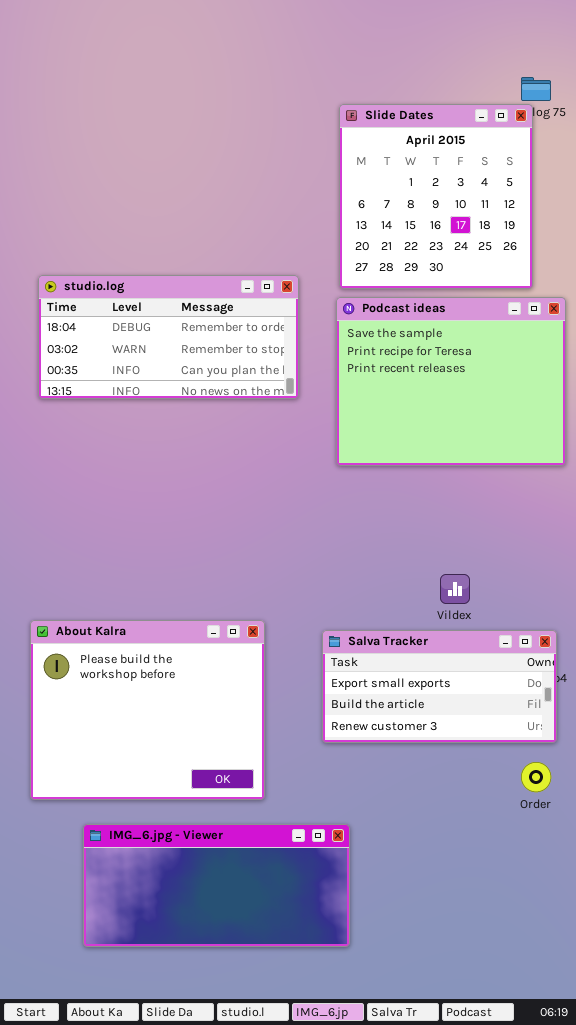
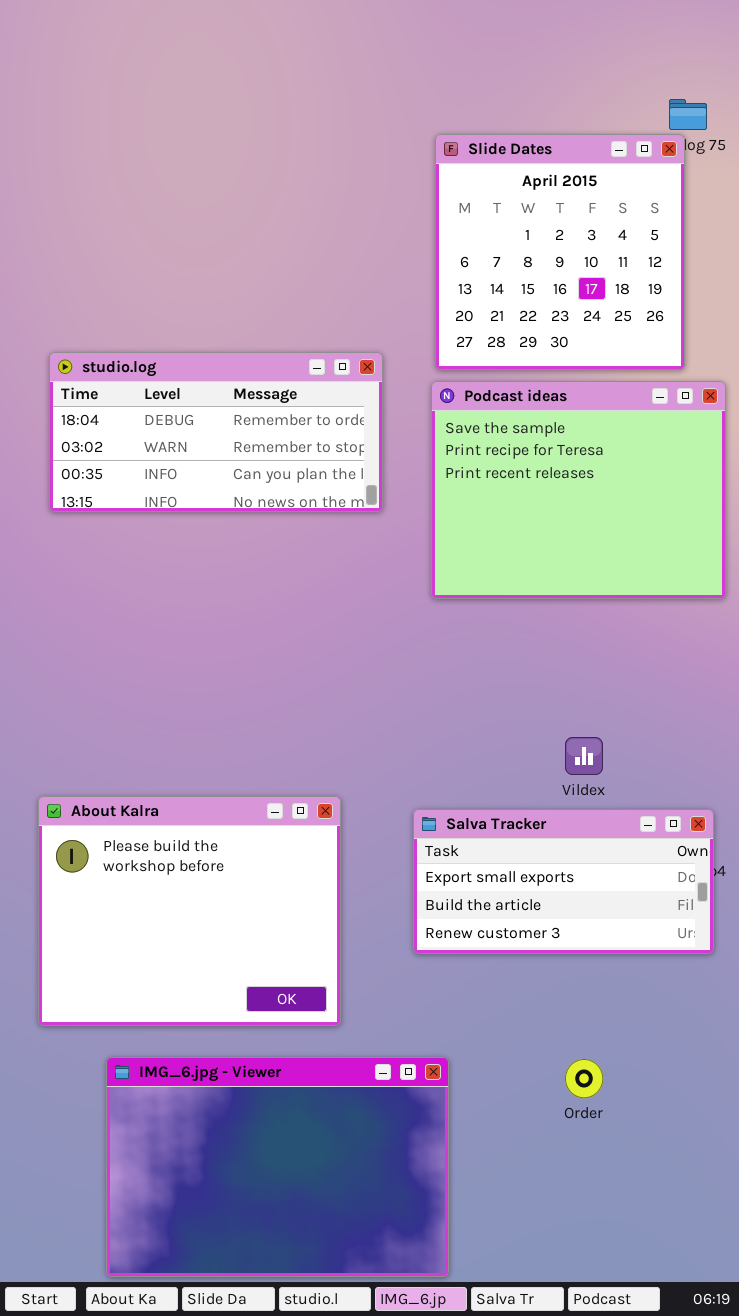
Order: [521,762,551,792] -> [565,1059,603,1098], moved
IMG_6.jpg - Viewer: [83,824,350,947] -> [106,1057,449,1277], resized

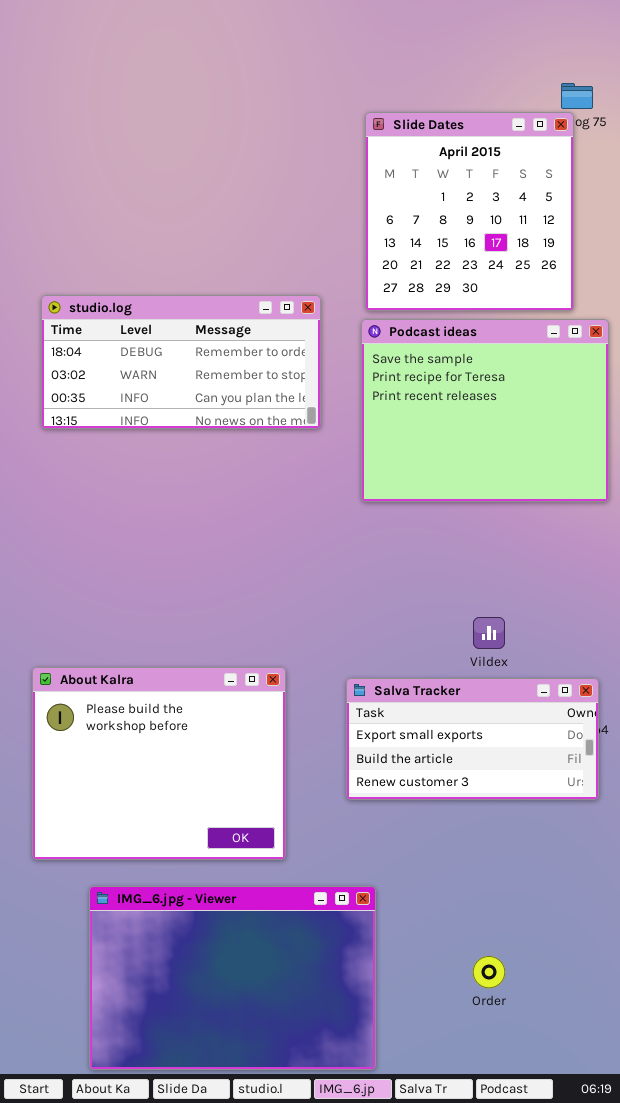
Order: [565,1059,603,1098] -> [473,956,505,988], moved

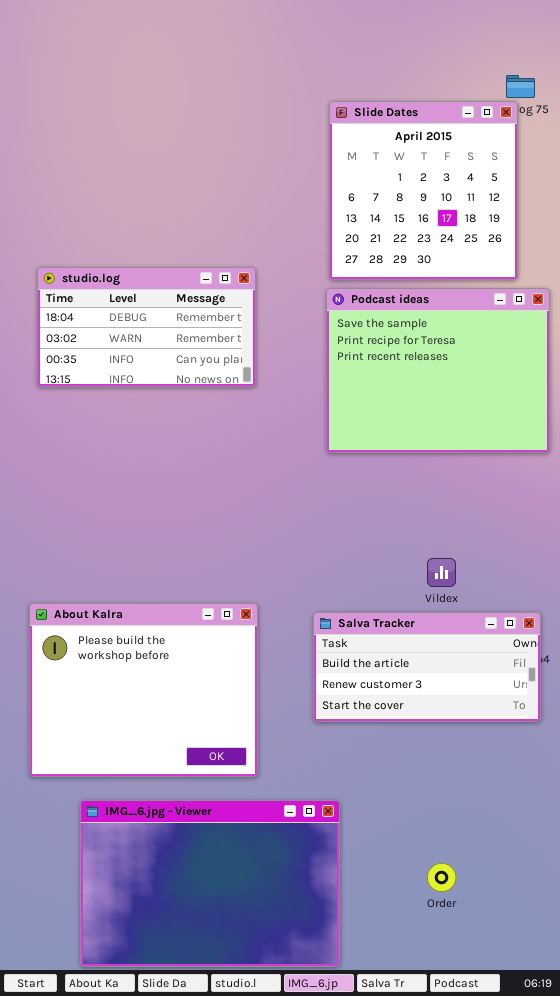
studio.log: [41,295,321,429] -> [37,267,256,387], resized
Salva Tracker: [346,678,599,800] -> [313,612,541,722], scrolled down 1 row

